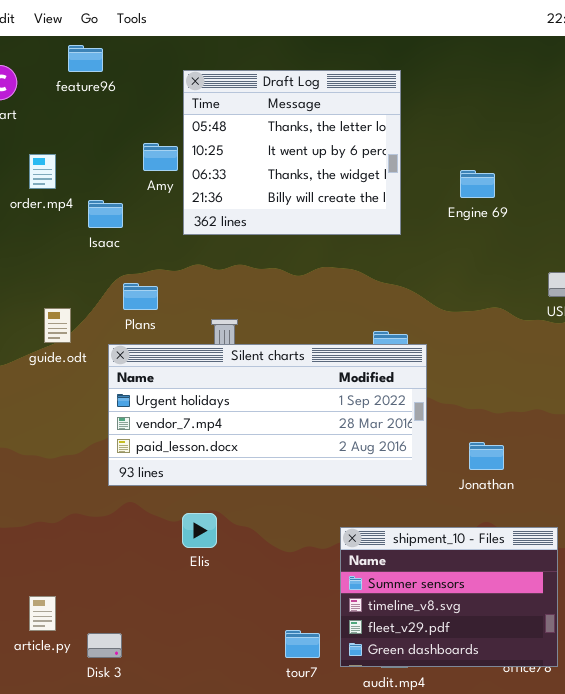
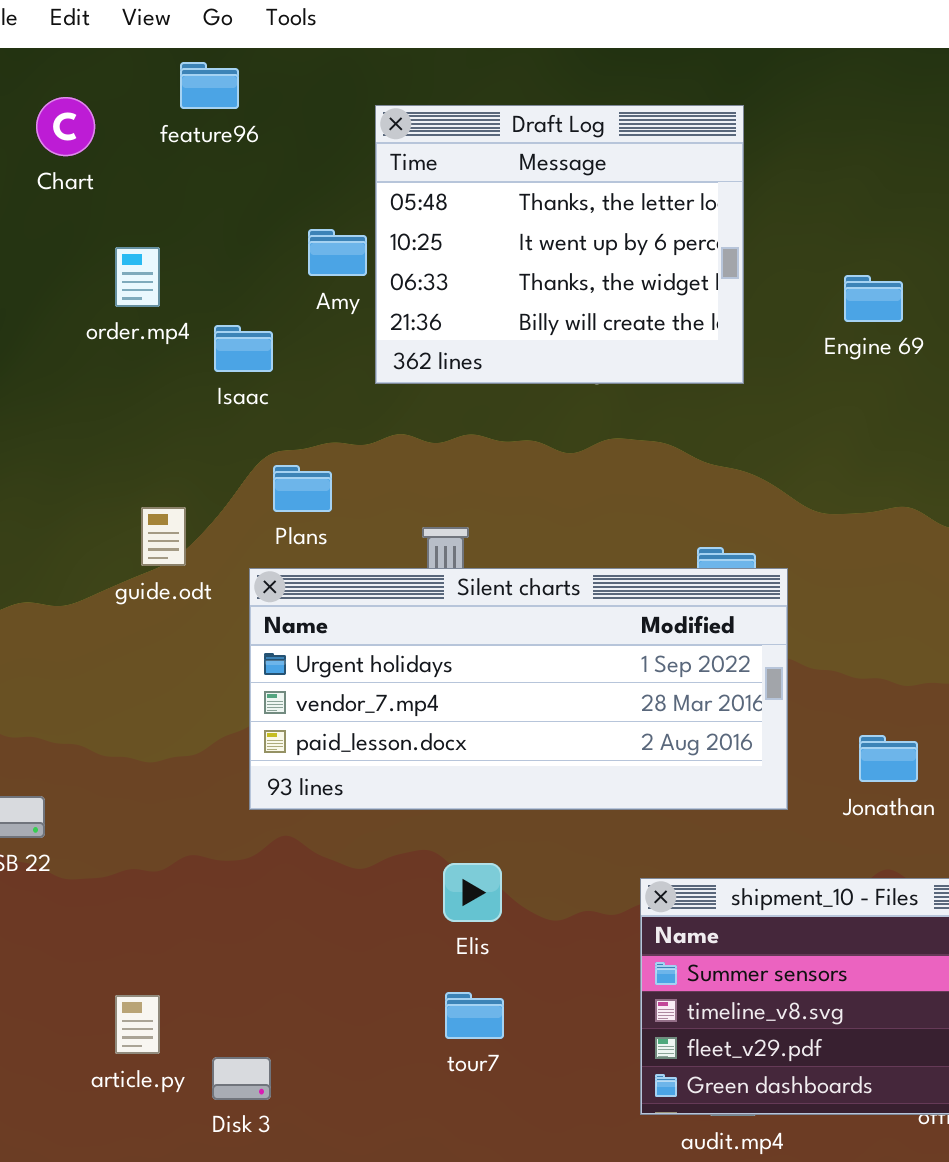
Elis: [182,513,217,548] -> [443,863,502,922], moved
tour7: [285,630,320,658] -> [445,992,504,1039], moved

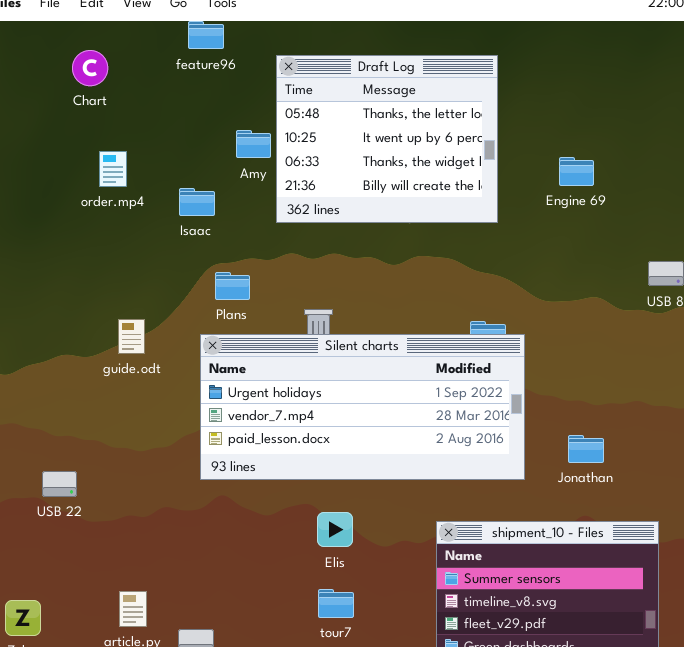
feature96: [180,62,239,109] -> [188,21,224,49], moved
order.mp4: [115,247,160,307] -> [99,151,127,187], moved
guide.odt: [141,507,186,566] -> [118,319,145,354], moved

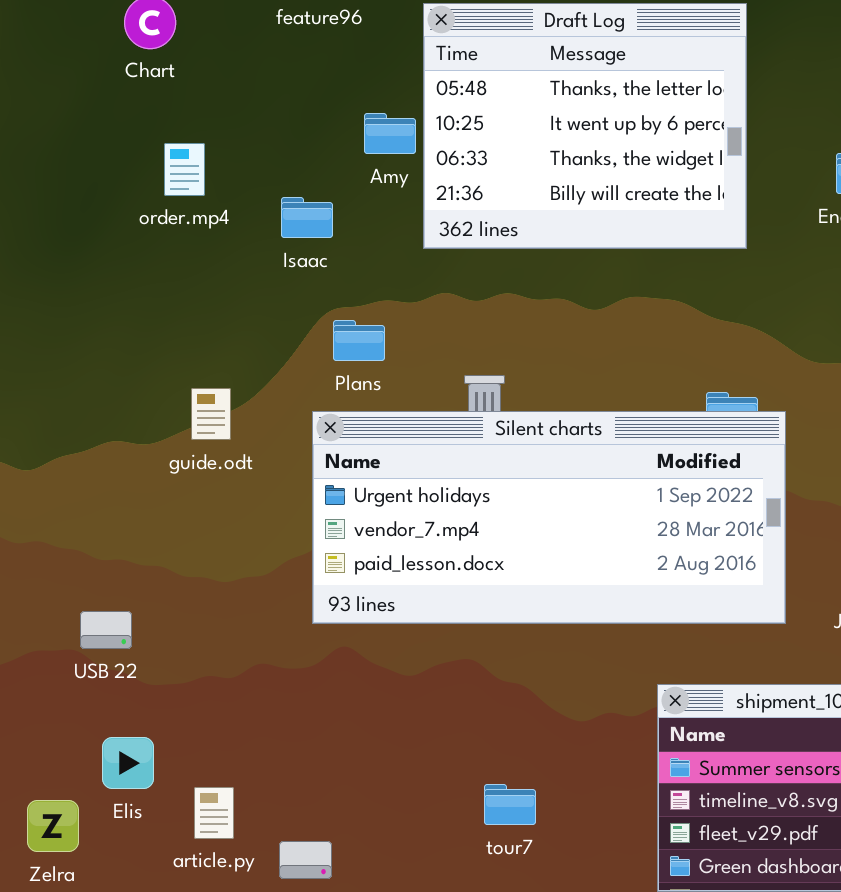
Elis: [317,512,353,547] -> [102,737,154,789], moved

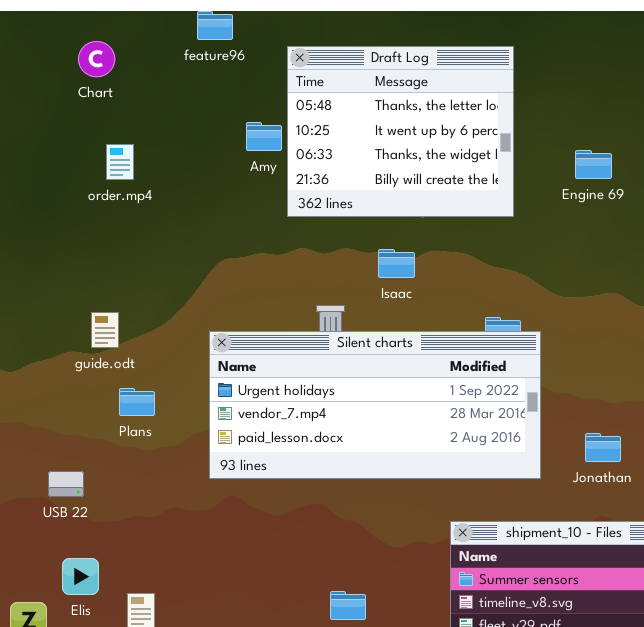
Isaac: [281,197,333,238] -> [378,249,415,278], moved
Plans: [333,320,385,361] -> [119,388,155,416], moved
guide.odt: [191,388,231,440] -> [91,312,119,348], moved

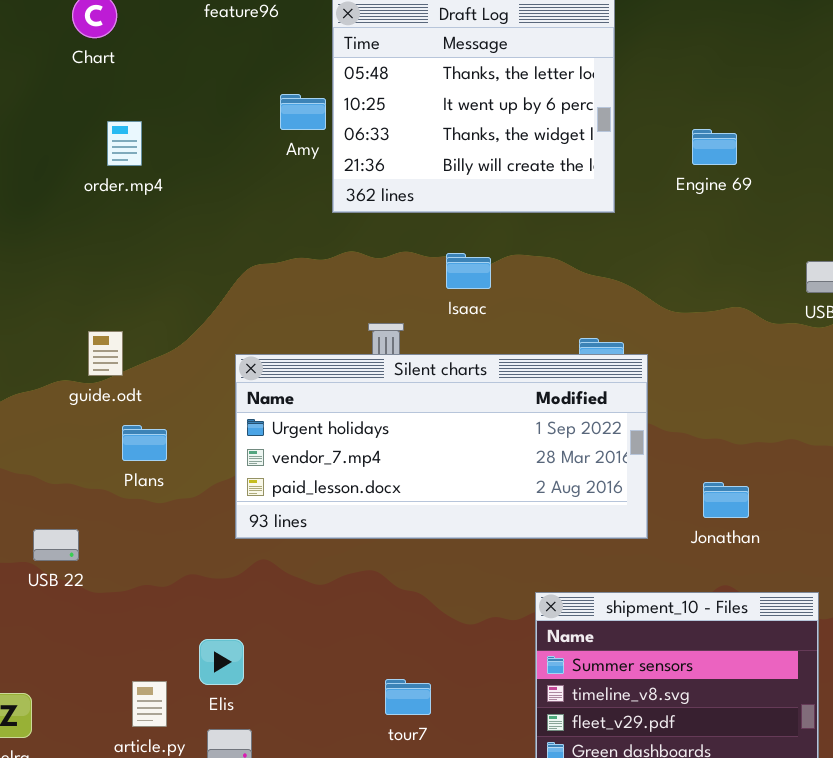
Elis: [62,558,99,595] -> [199,639,244,685], moved

